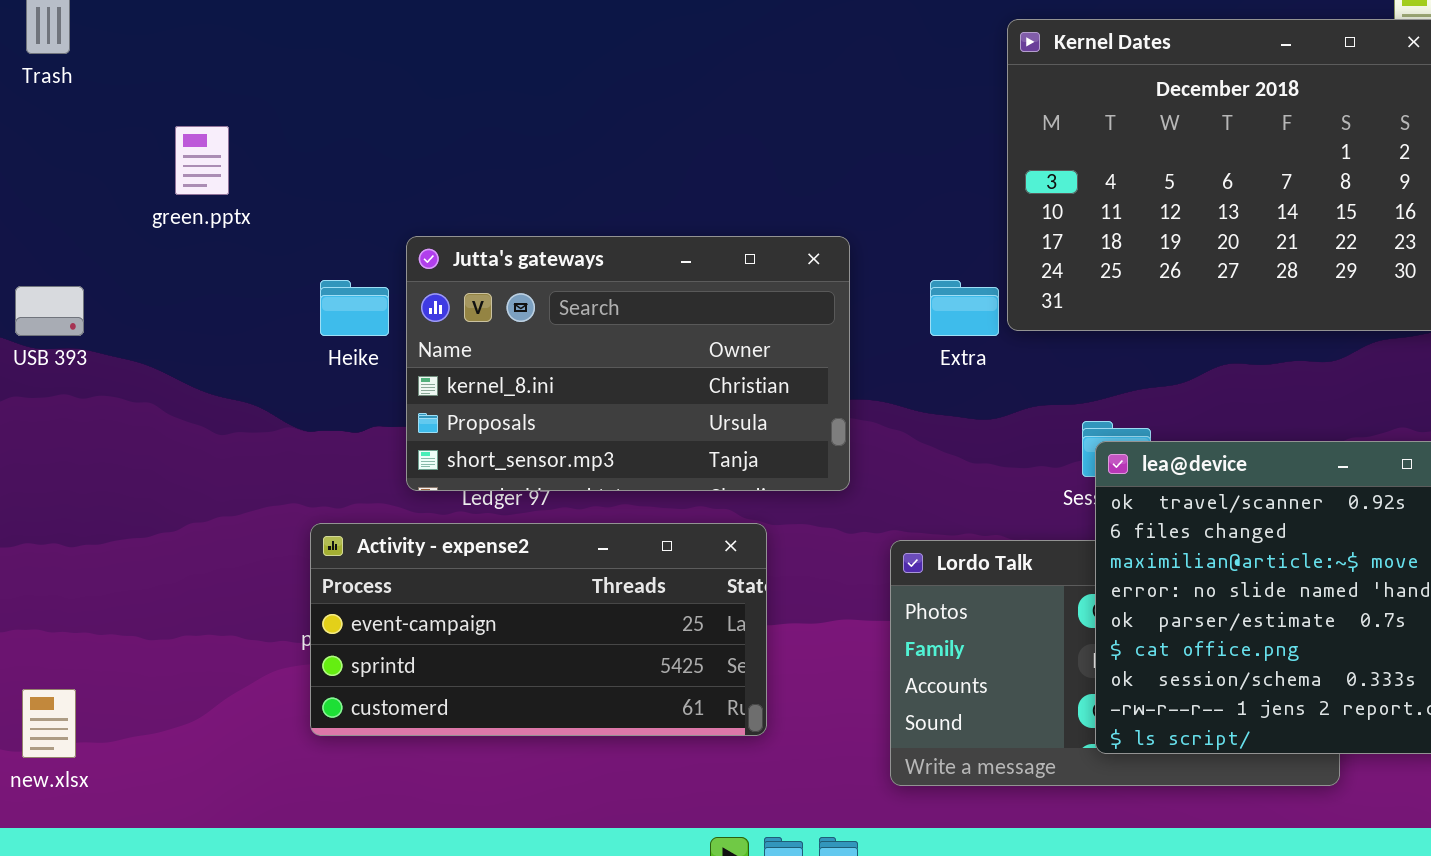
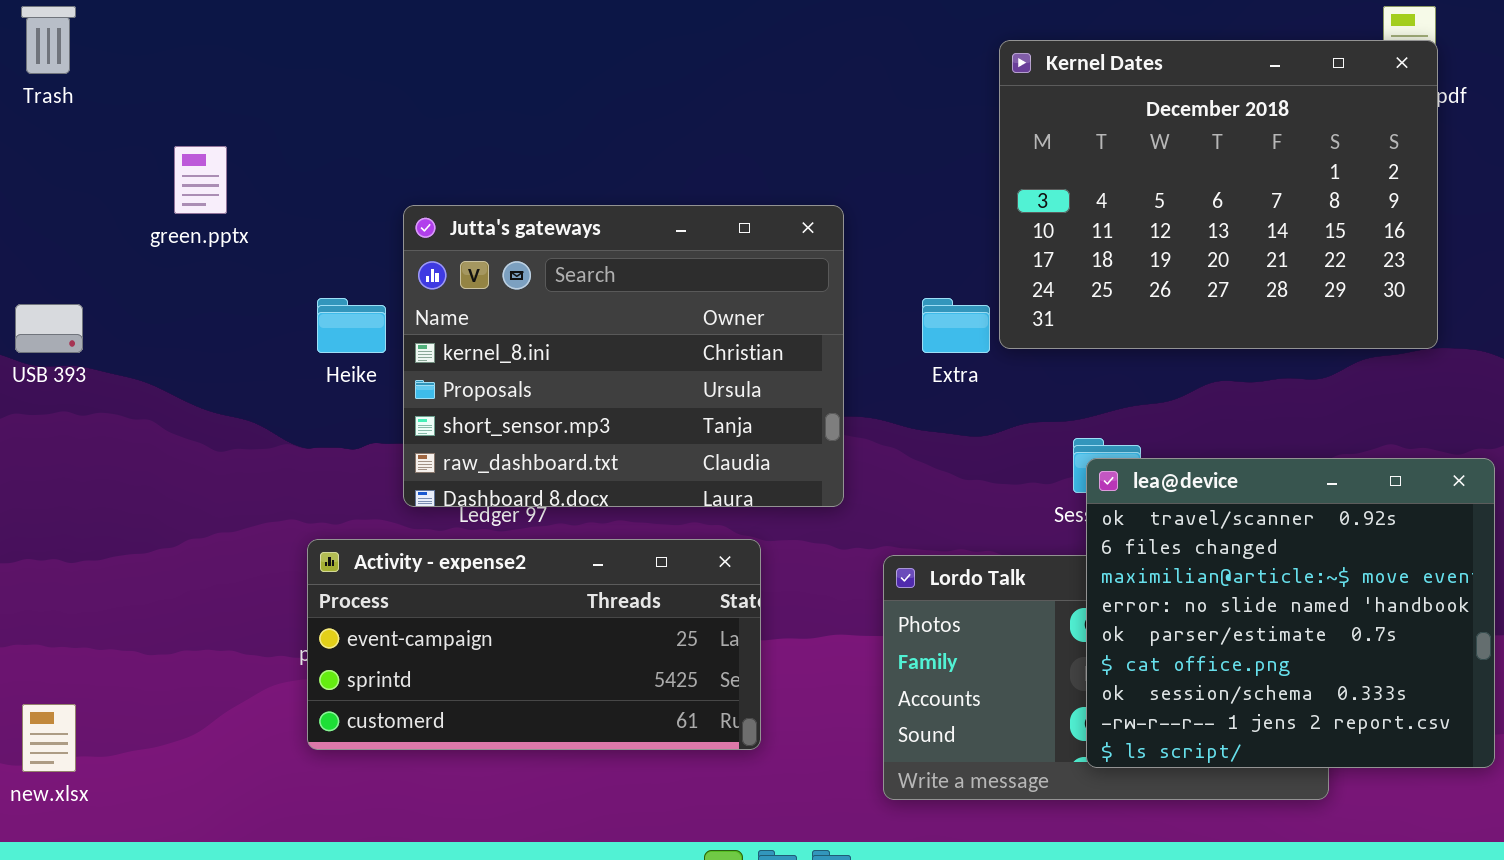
Jutta's gateways: [406,236,850,491] -> [403,205,844,507], resized

